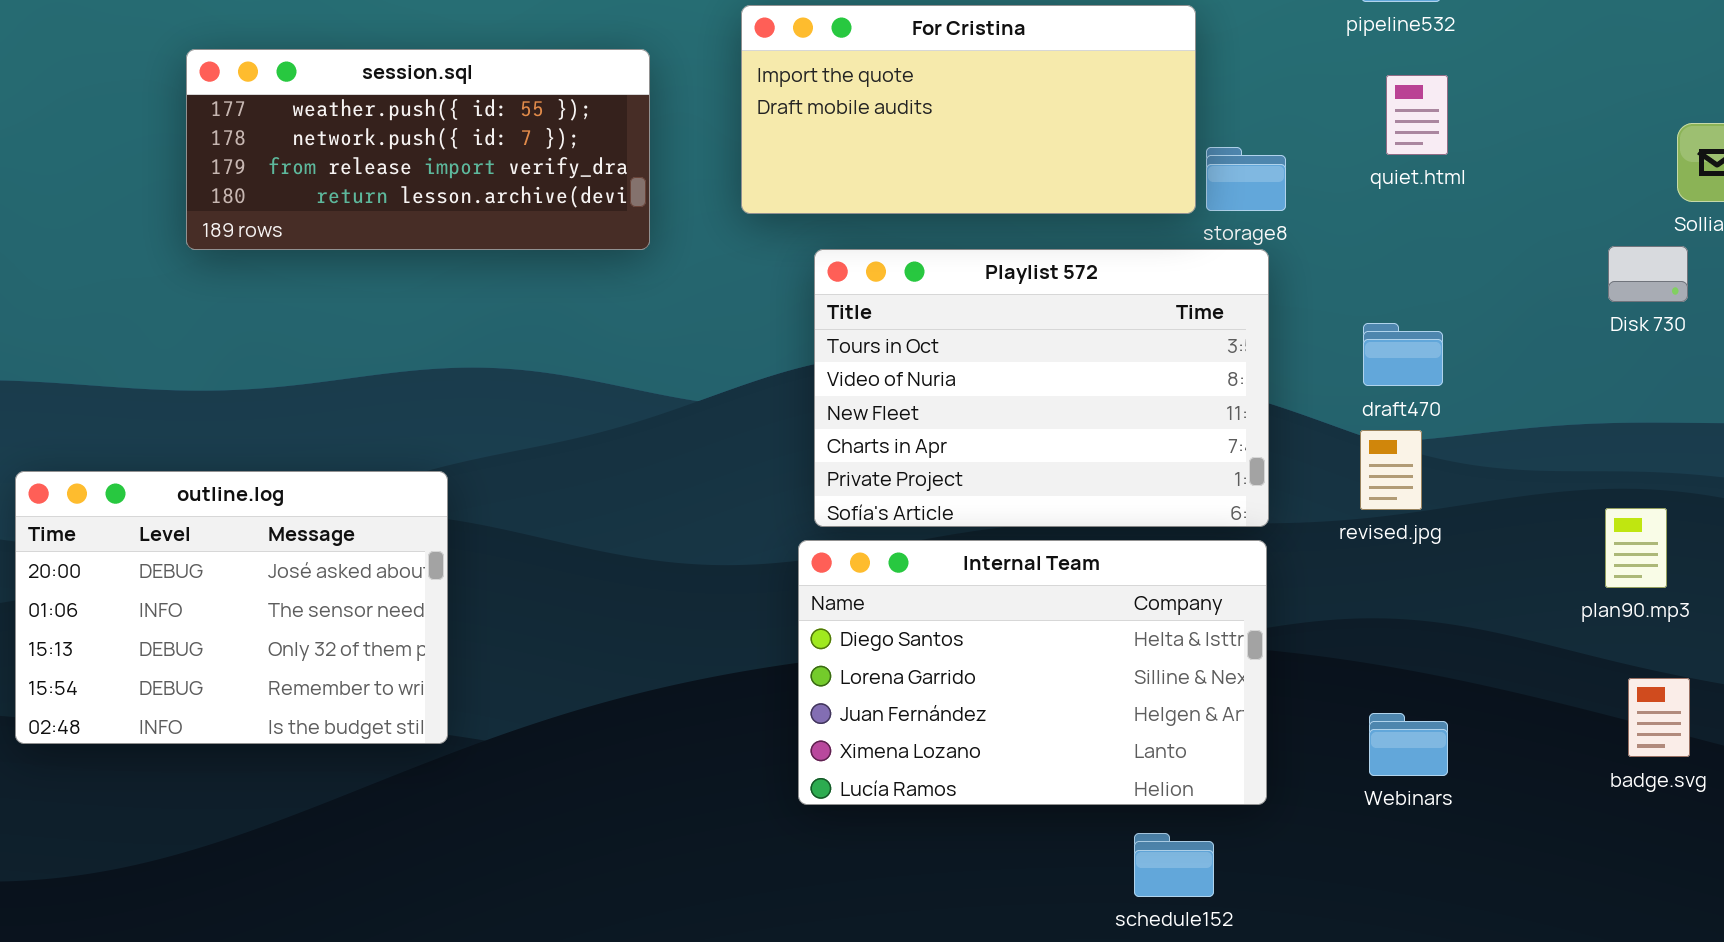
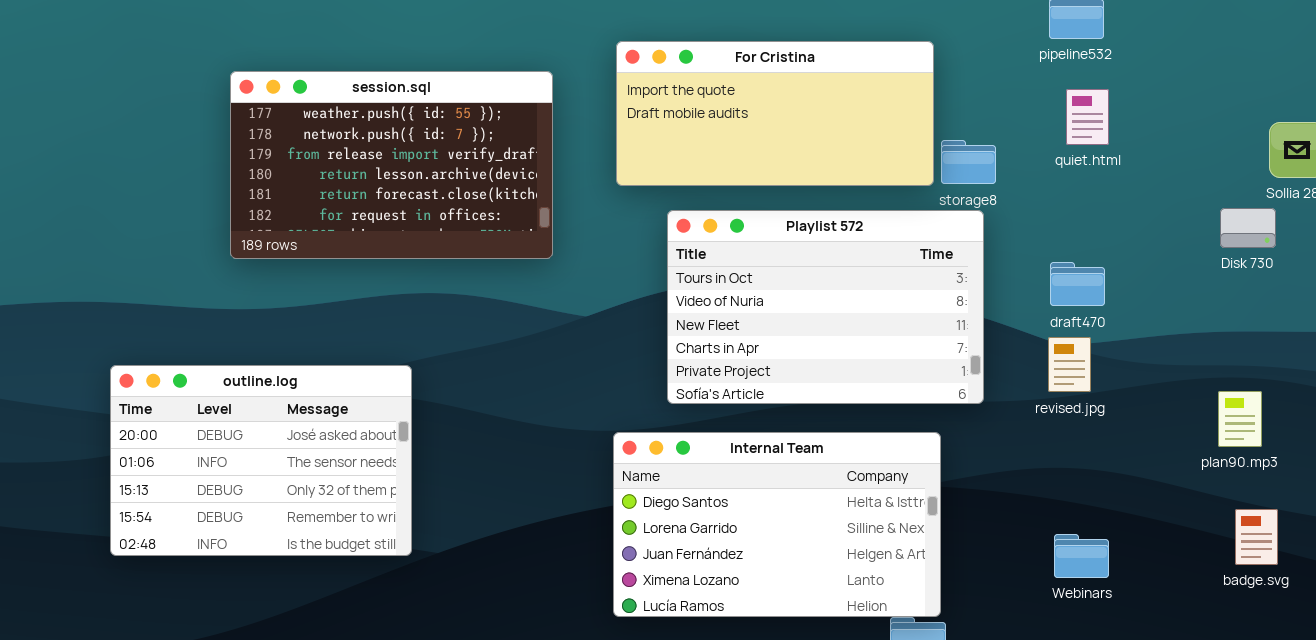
session.sql: [186,49,650,250] -> [230,71,553,259], resized
Internal Team: [798,540,1267,805] -> [613,432,941,617], moved

